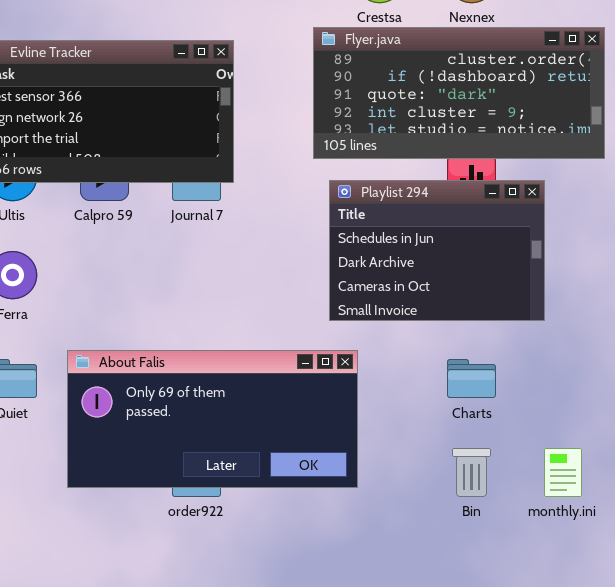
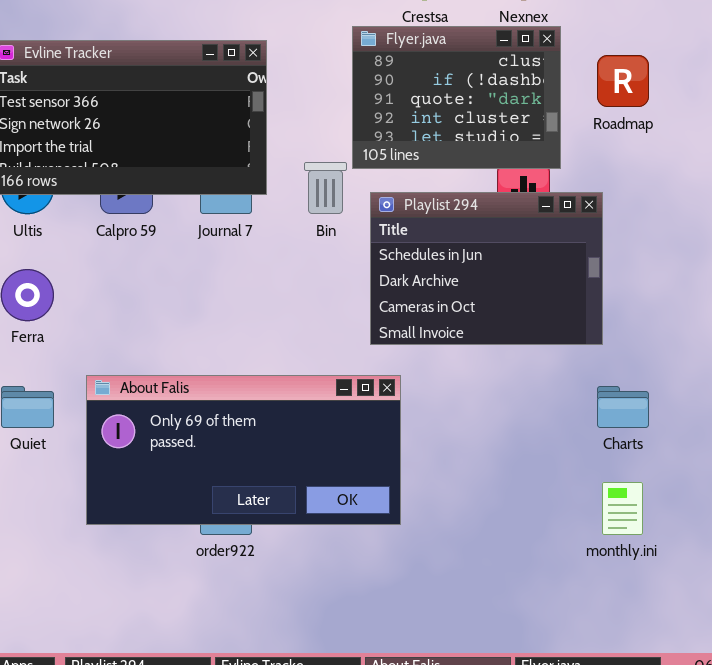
Flyer.java: [313,27,605,159] -> [352,26,561,169], resized
Charts: [447,359,496,398] -> [597,386,649,428], moved
Bin: [452,448,491,497] -> [304,162,347,214], moved

